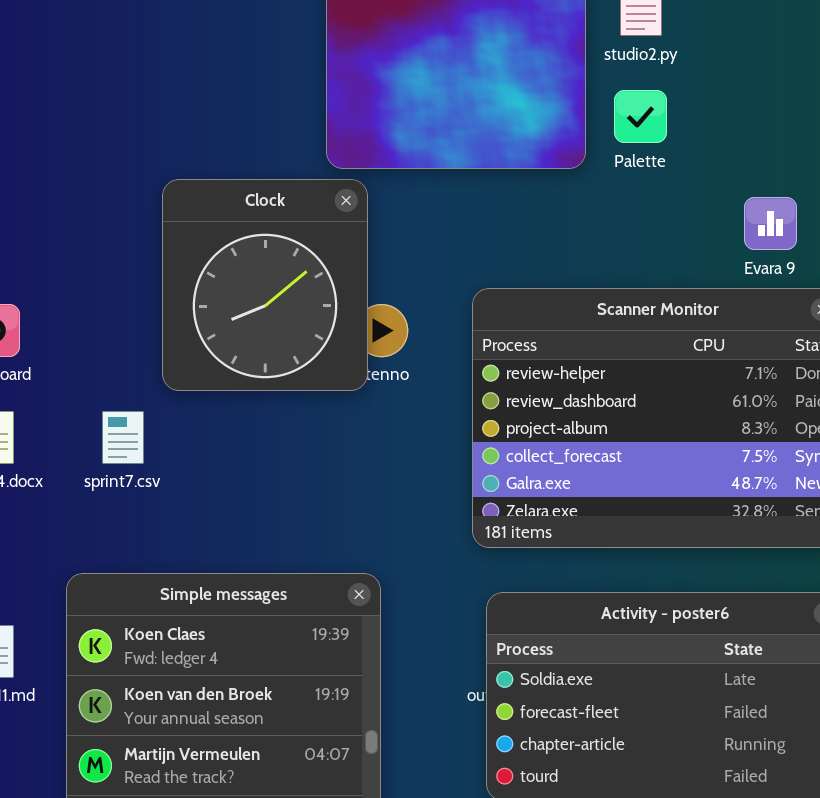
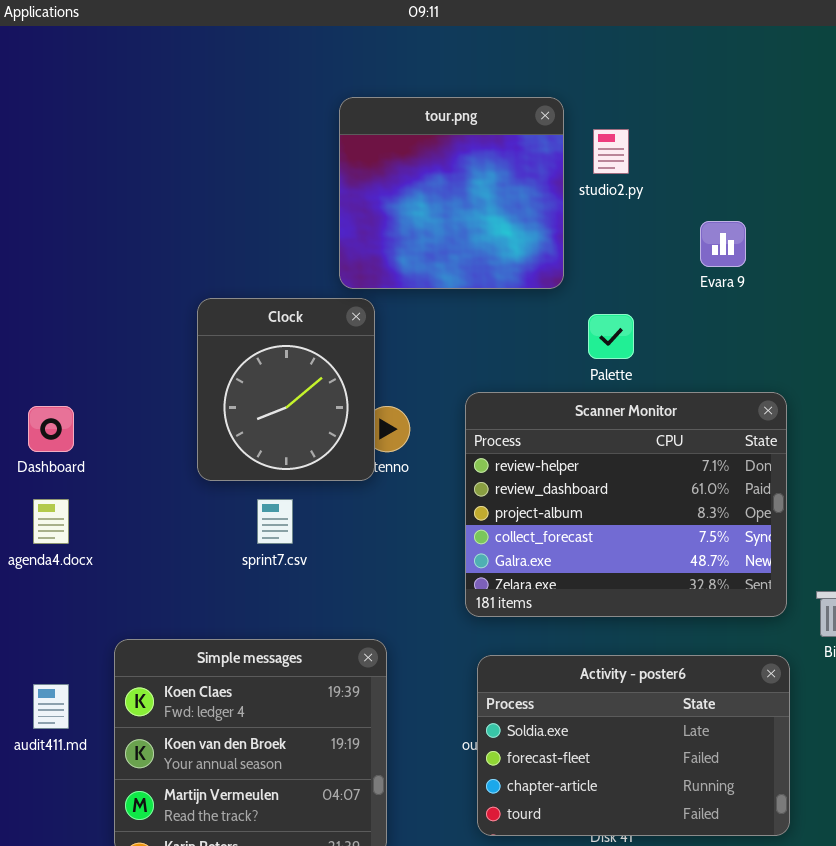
Palette: [614,90,667,143] -> [588,314,634,359], moved
Evara 9: [744,197,797,250] -> [700,221,746,267], moved
sprint7.csv: [102,411,144,464] -> [257,499,293,544], moved

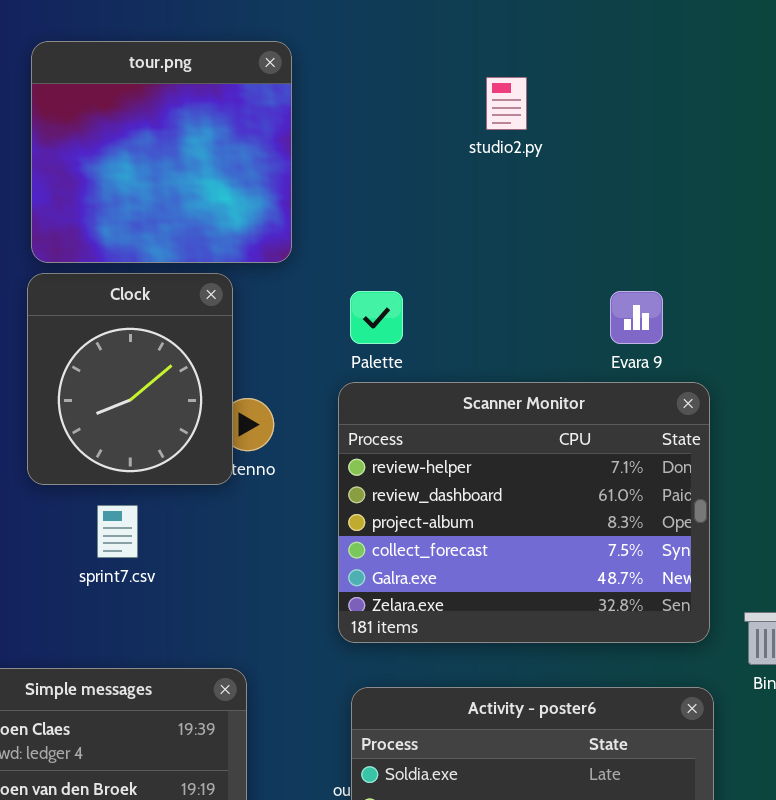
tour.png: [339,97,564,289] -> [31,41,292,263], moved
Evara 9: [700,221,746,267] -> [610,291,663,344], moved
Palette: [588,314,634,359] -> [350,291,403,344], moved

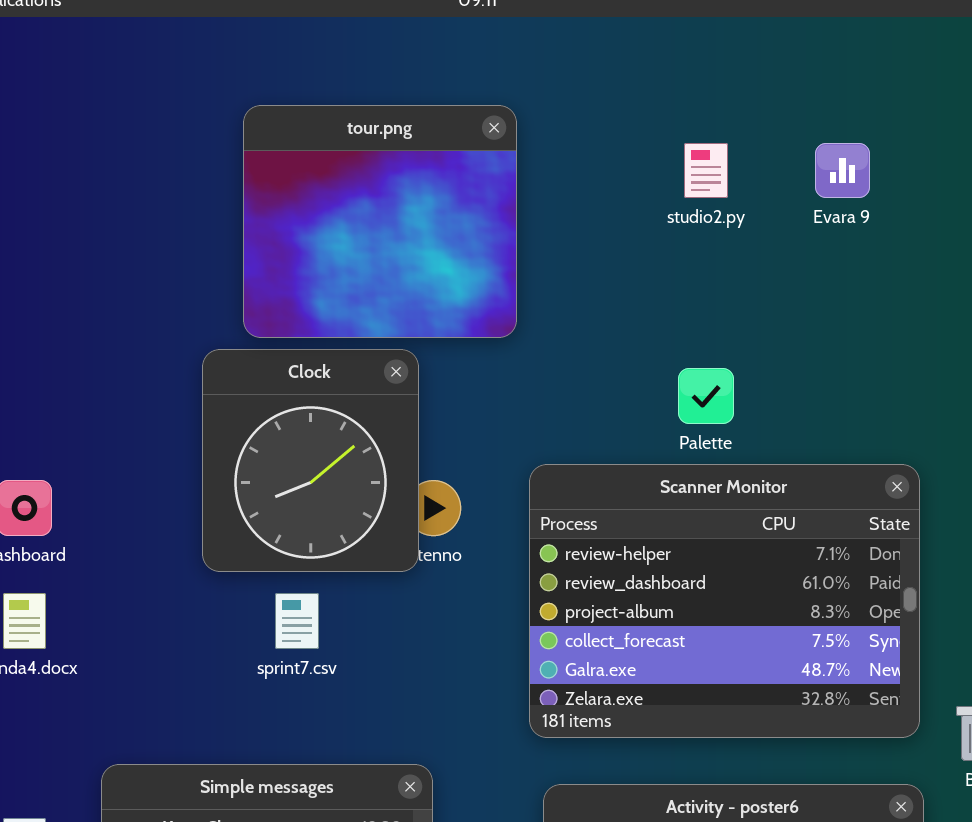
tour.png: [31,41,292,263] -> [243,105,517,338], moved
Palette: [350,291,403,344] -> [678,368,734,424], moved
Evara 9: [610,291,663,344] -> [815,143,870,198], moved

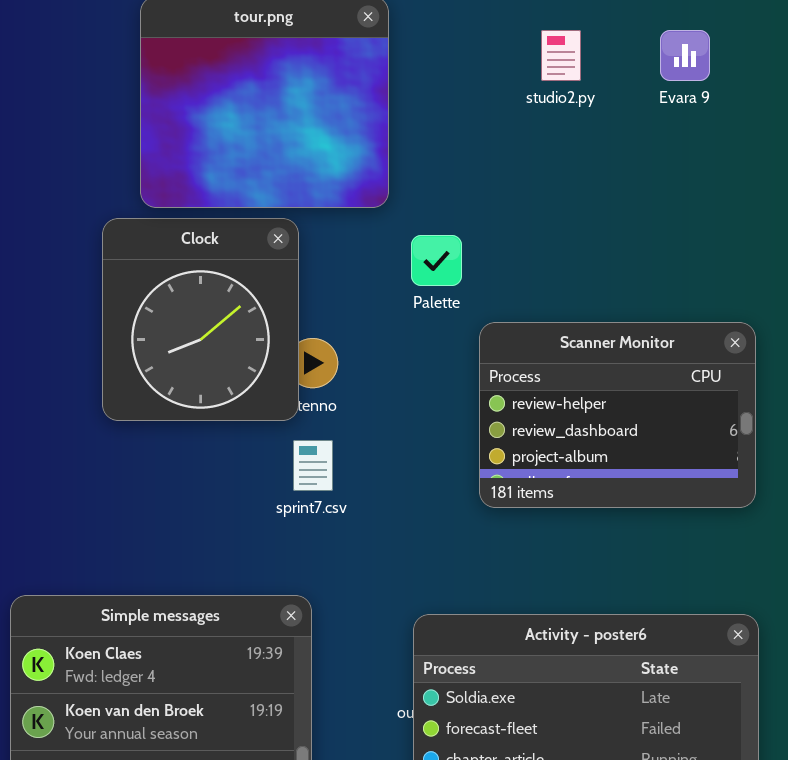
Palette: [678,368,734,424] -> [411,235,462,286], moved
Scanner Monitor: [529,464,920,738] -> [479,322,756,508], resized
sprint7.csv: [275,593,319,649] -> [293,440,333,491], moved

